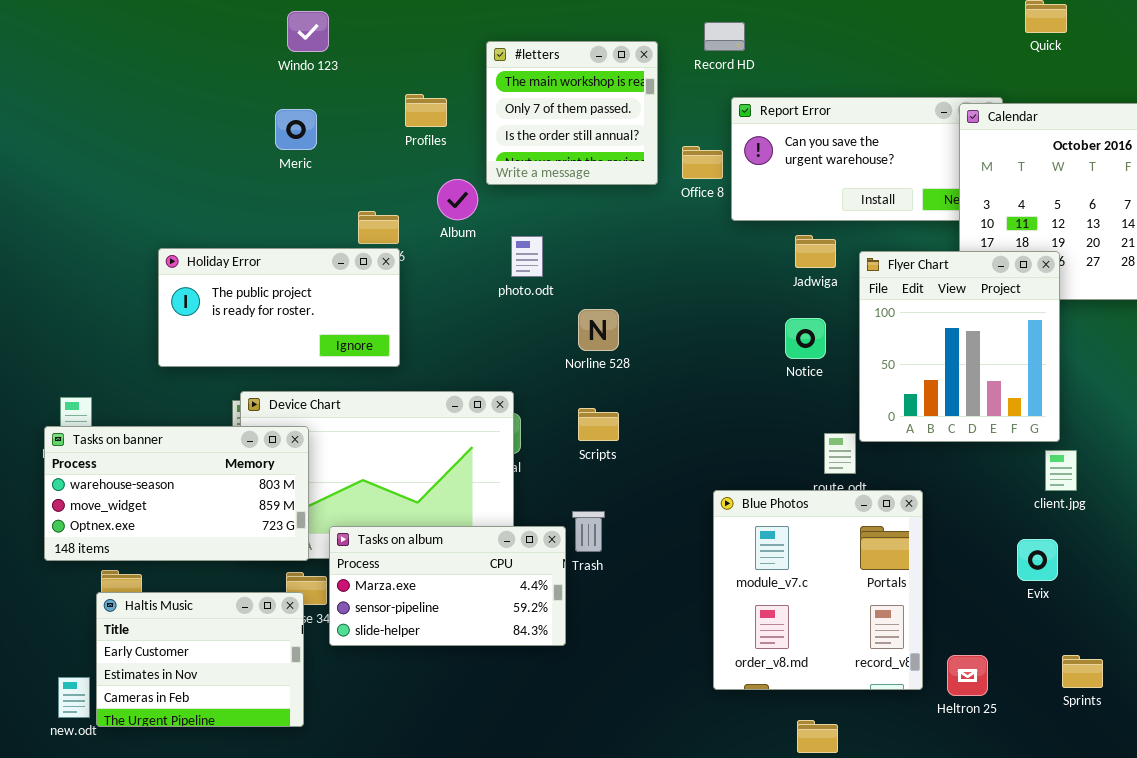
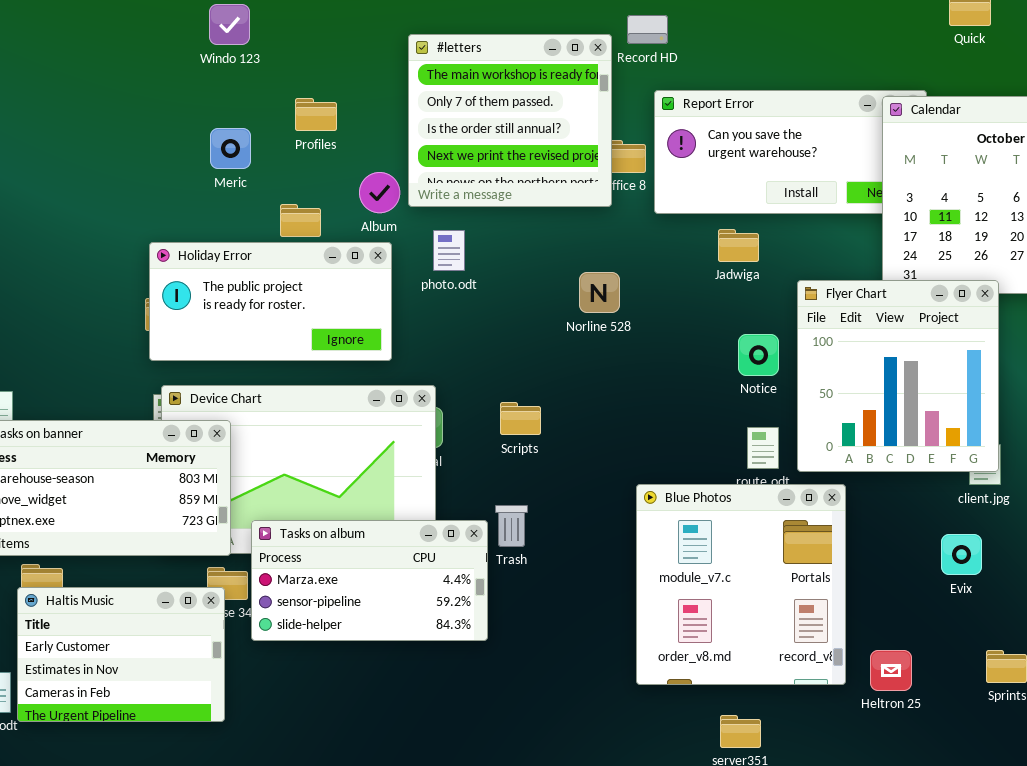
#letters: [486,41,658,185] -> [408,34,612,207], resized
Profiles: [405,94,447,127] -> [295,98,337,131], moved
Meric: [275,109,317,150] -> [210,128,251,169], moved
Holiday Error: [158,248,400,367] -> [149,242,392,361], moved
Flyer Chart: [859,251,1060,442] -> [797,280,999,472], moved
Norline 528: [578,309,619,351] -> [579,272,620,313], moved
Notice: [785,318,826,359] -> [738,334,779,376], moved

